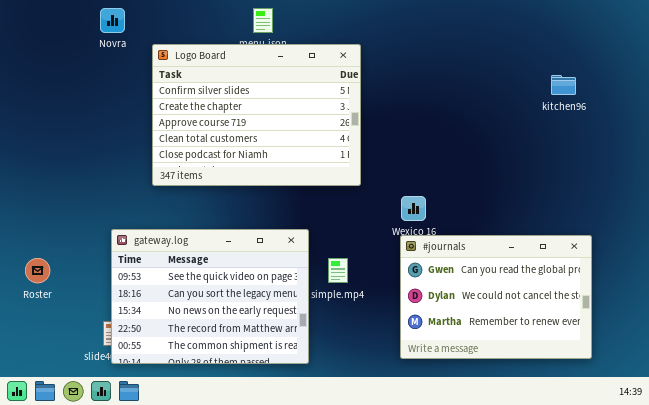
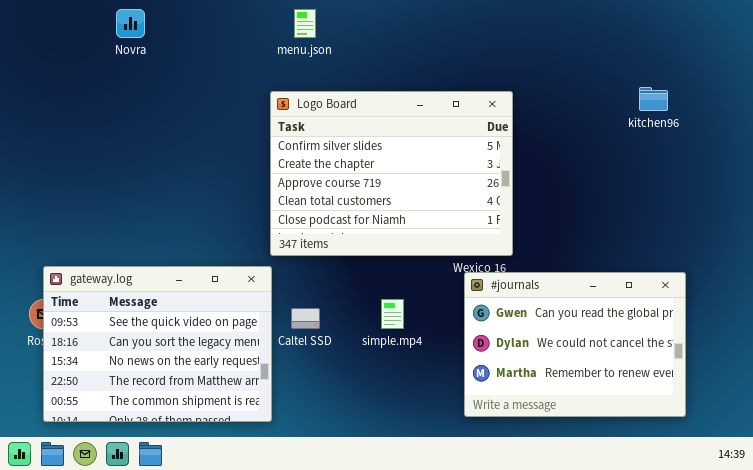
Logo Board: [152,44,361,186] -> [270,91,513,256], moved
gateway.log: [111,229,309,364] -> [43,266,272,422], moved

